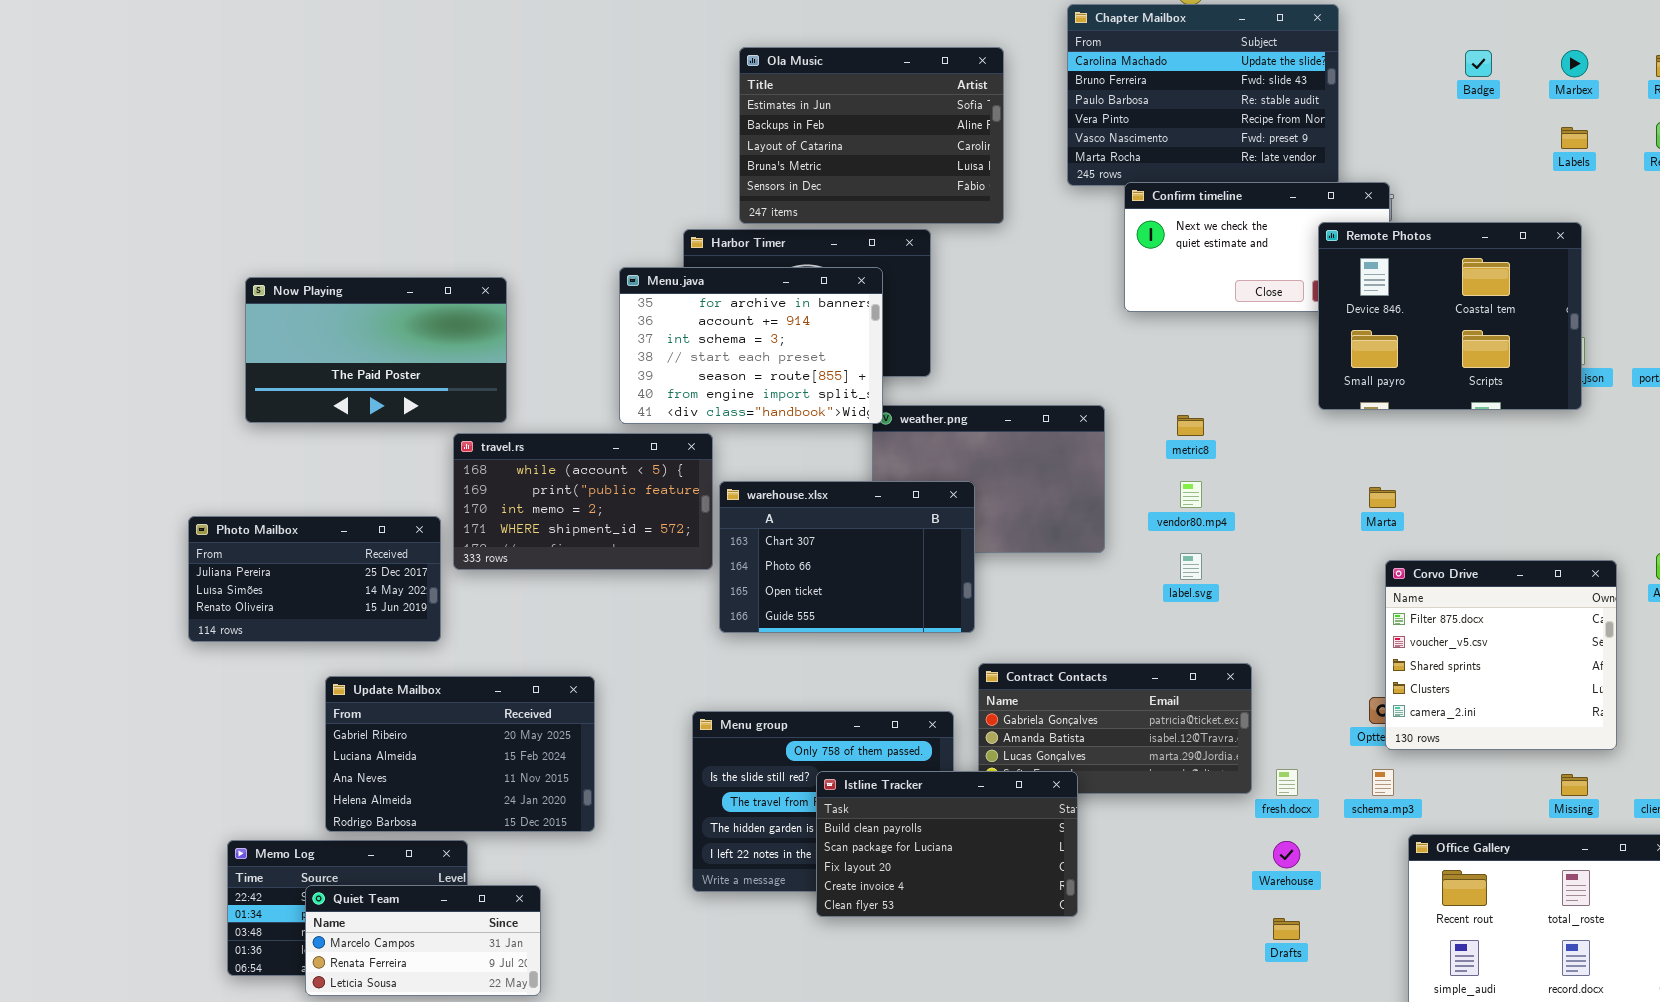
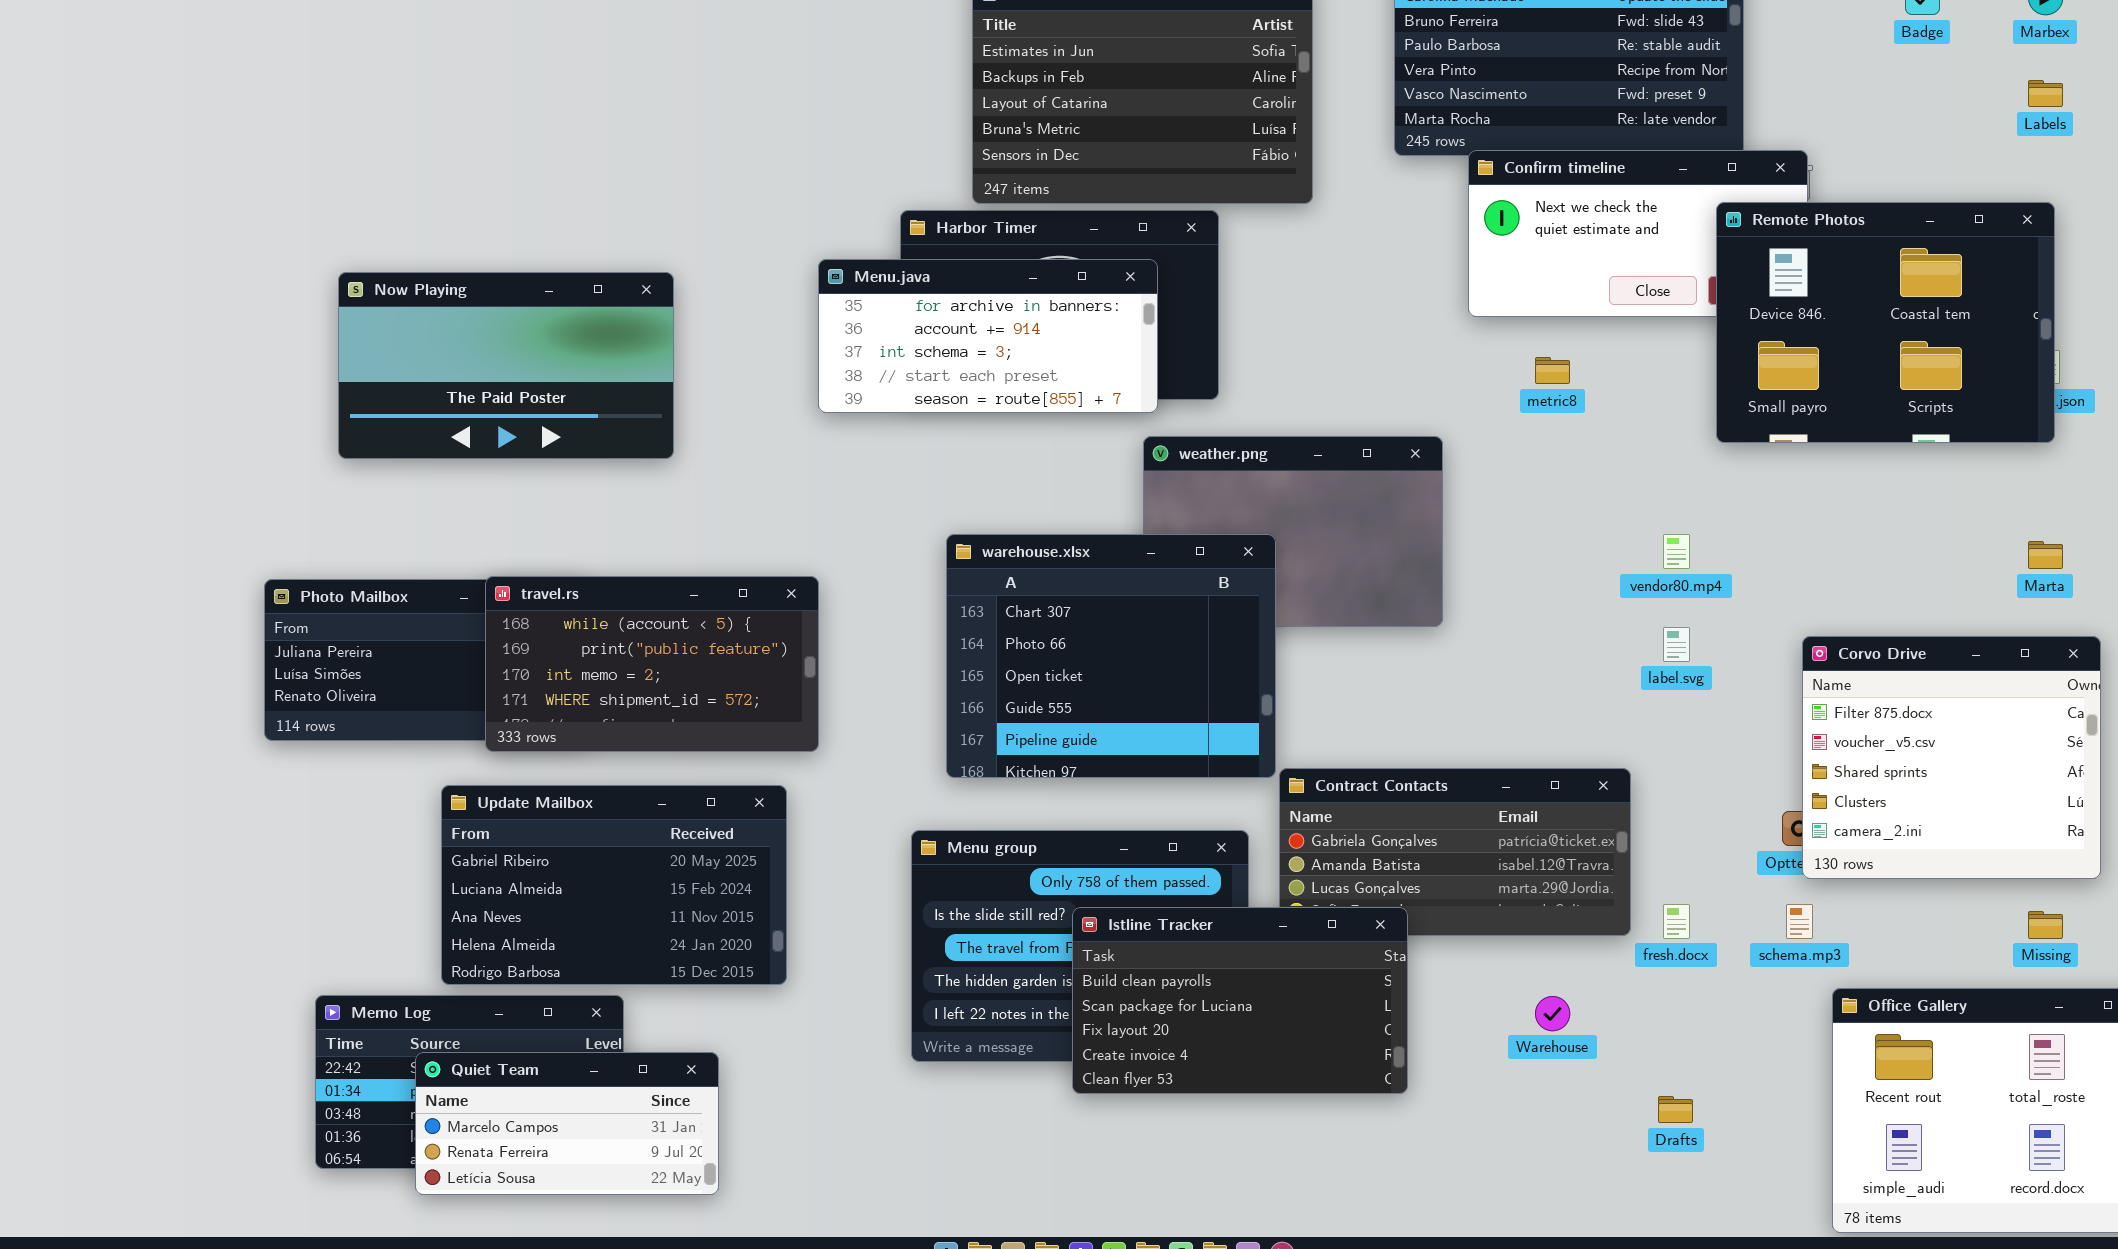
Menu.java: [619,267,883,424] -> [818,259,1158,413], resized
metric8: [1177,415,1204,436] -> [1535,357,1570,384], moved
travel.rs: [453,433,713,570] -> [485,576,819,752], moved
warehouse.xlsx: [719,481,975,633] -> [946,534,1276,778], resized
vendor80.mp4: [1180,481,1202,508] -> [1663,534,1690,569], moved
Marta: [1369,487,1396,508] -> [2028,541,2063,569], moved
label.svg: [1180,553,1202,580] -> [1663,627,1690,662], moved
Warehouse: [1273,841,1300,868] -> [1535,996,1570,1031], moved

